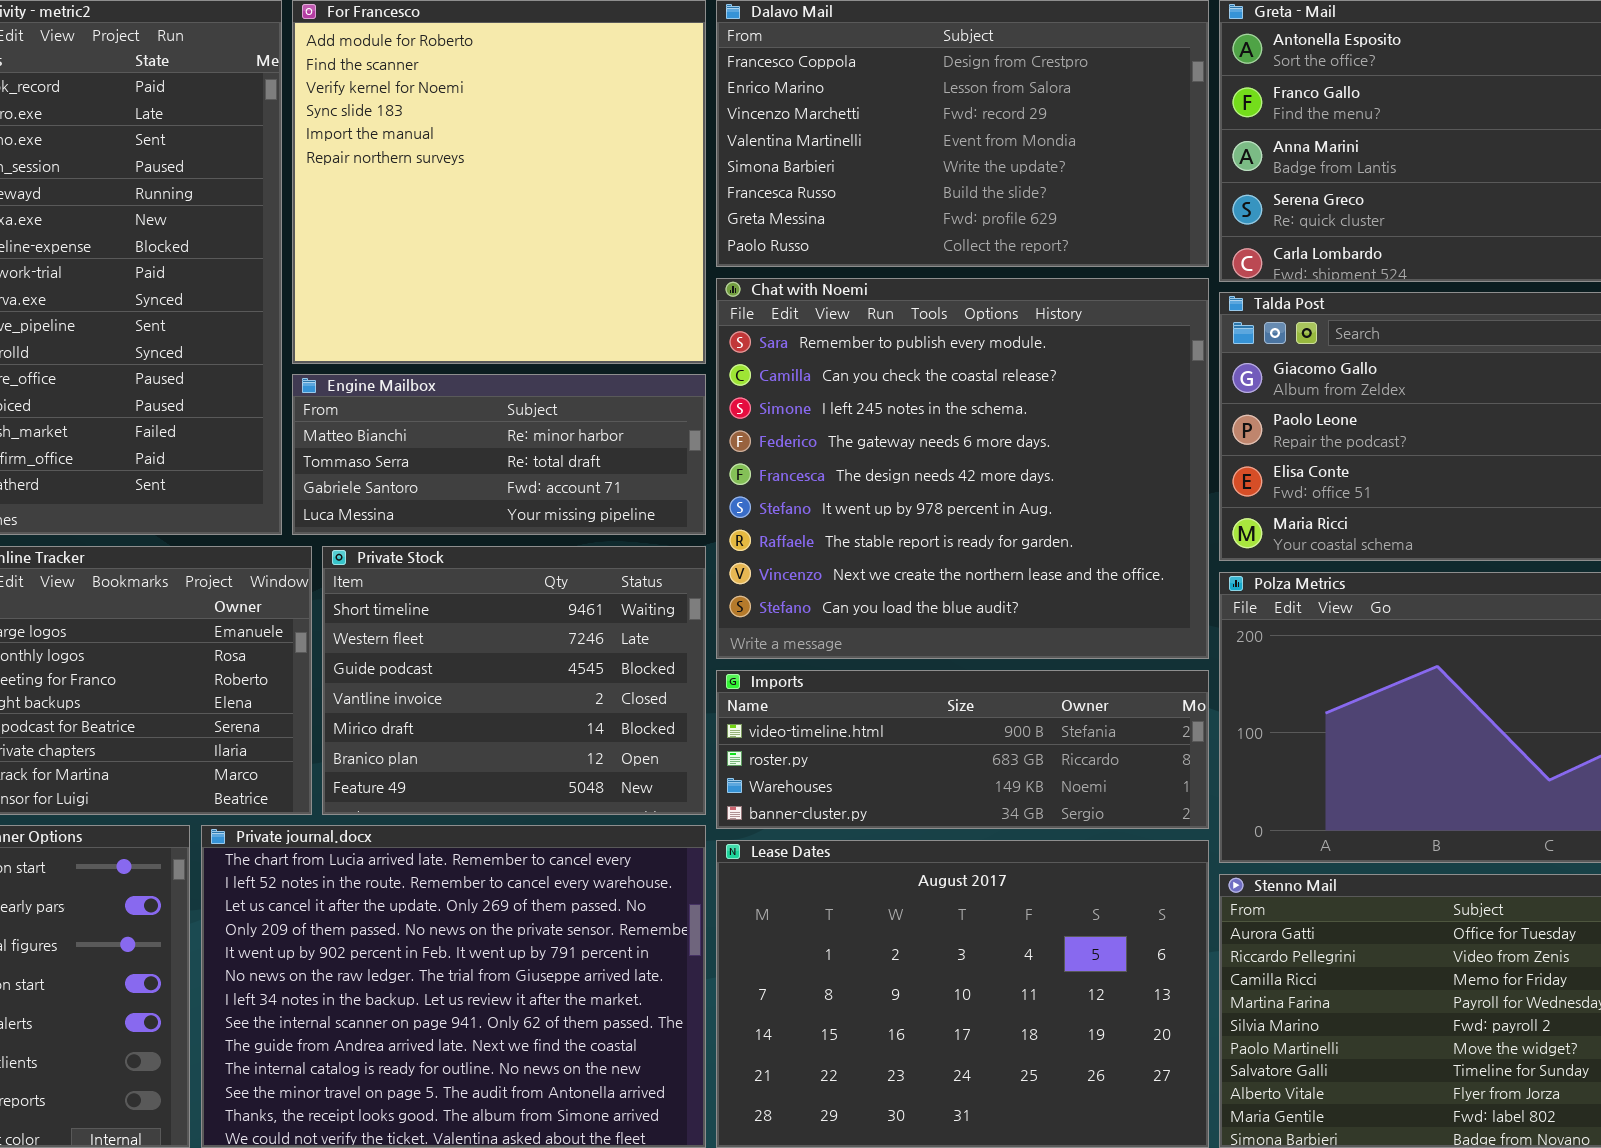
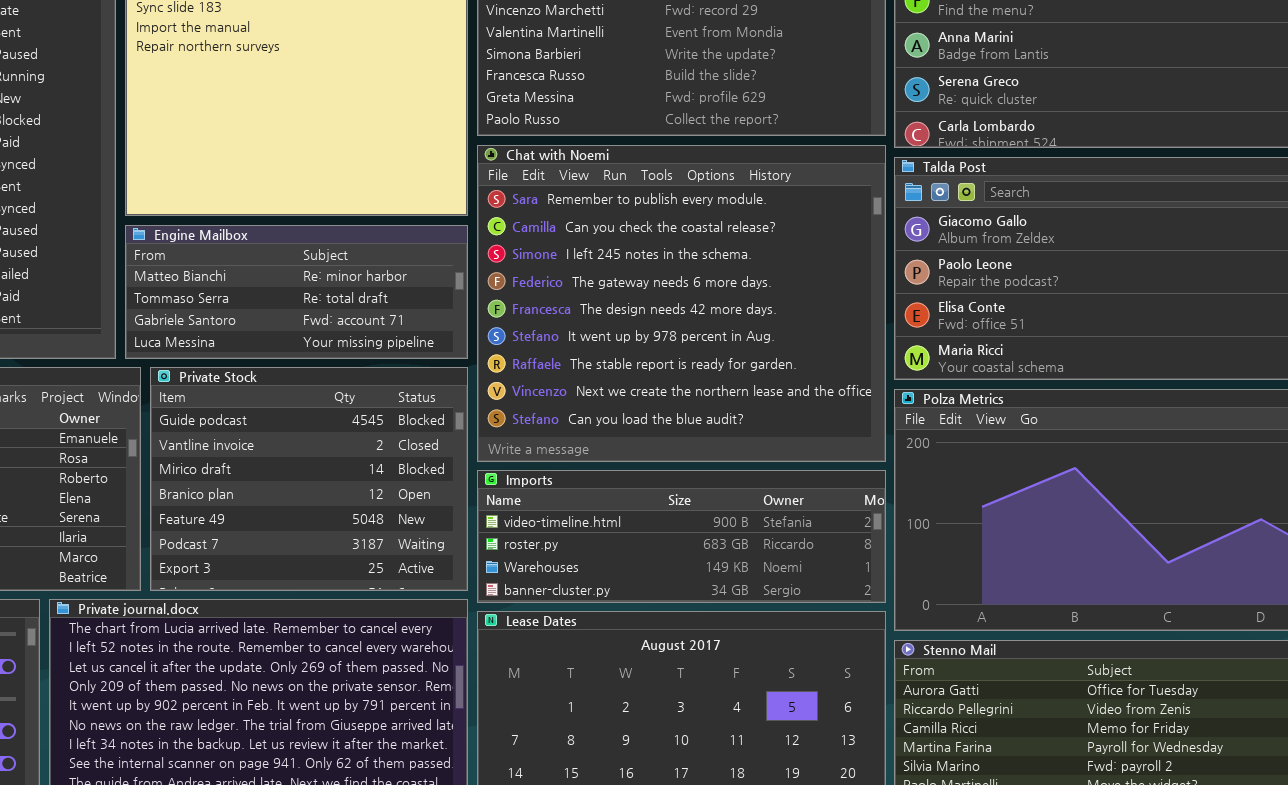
Private Stock: [322,546,706,815] -> [150,367,468,591], scrolled down 2 rows

